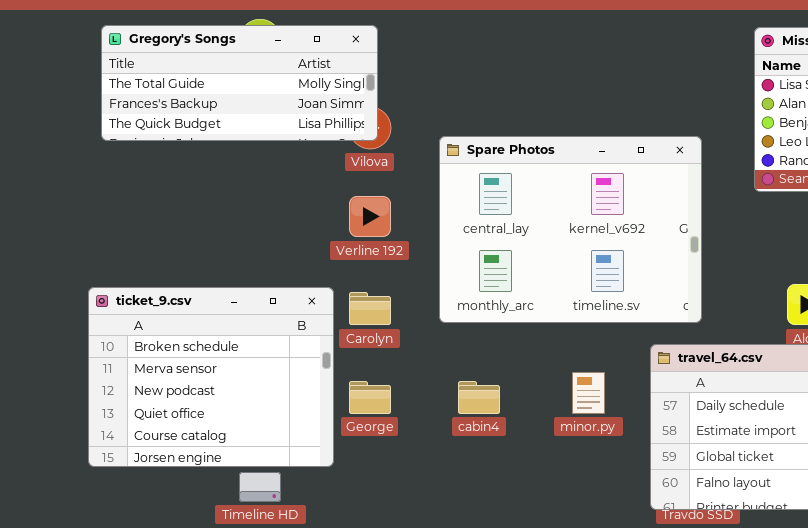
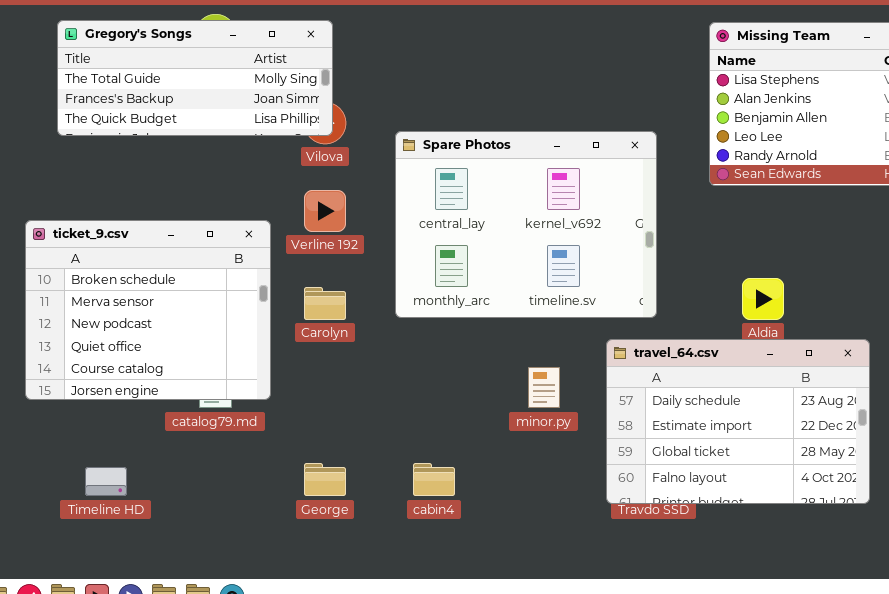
ticket_9.csv: [88,287,334,467] -> [25,220,271,400], moved
George: [349,381,391,414] -> [304,463,346,496], moved
cabin4: [458,381,500,414] -> [413,463,455,496], moved
Timeline HD: [239,472,281,502] -> [85,467,127,496], moved

